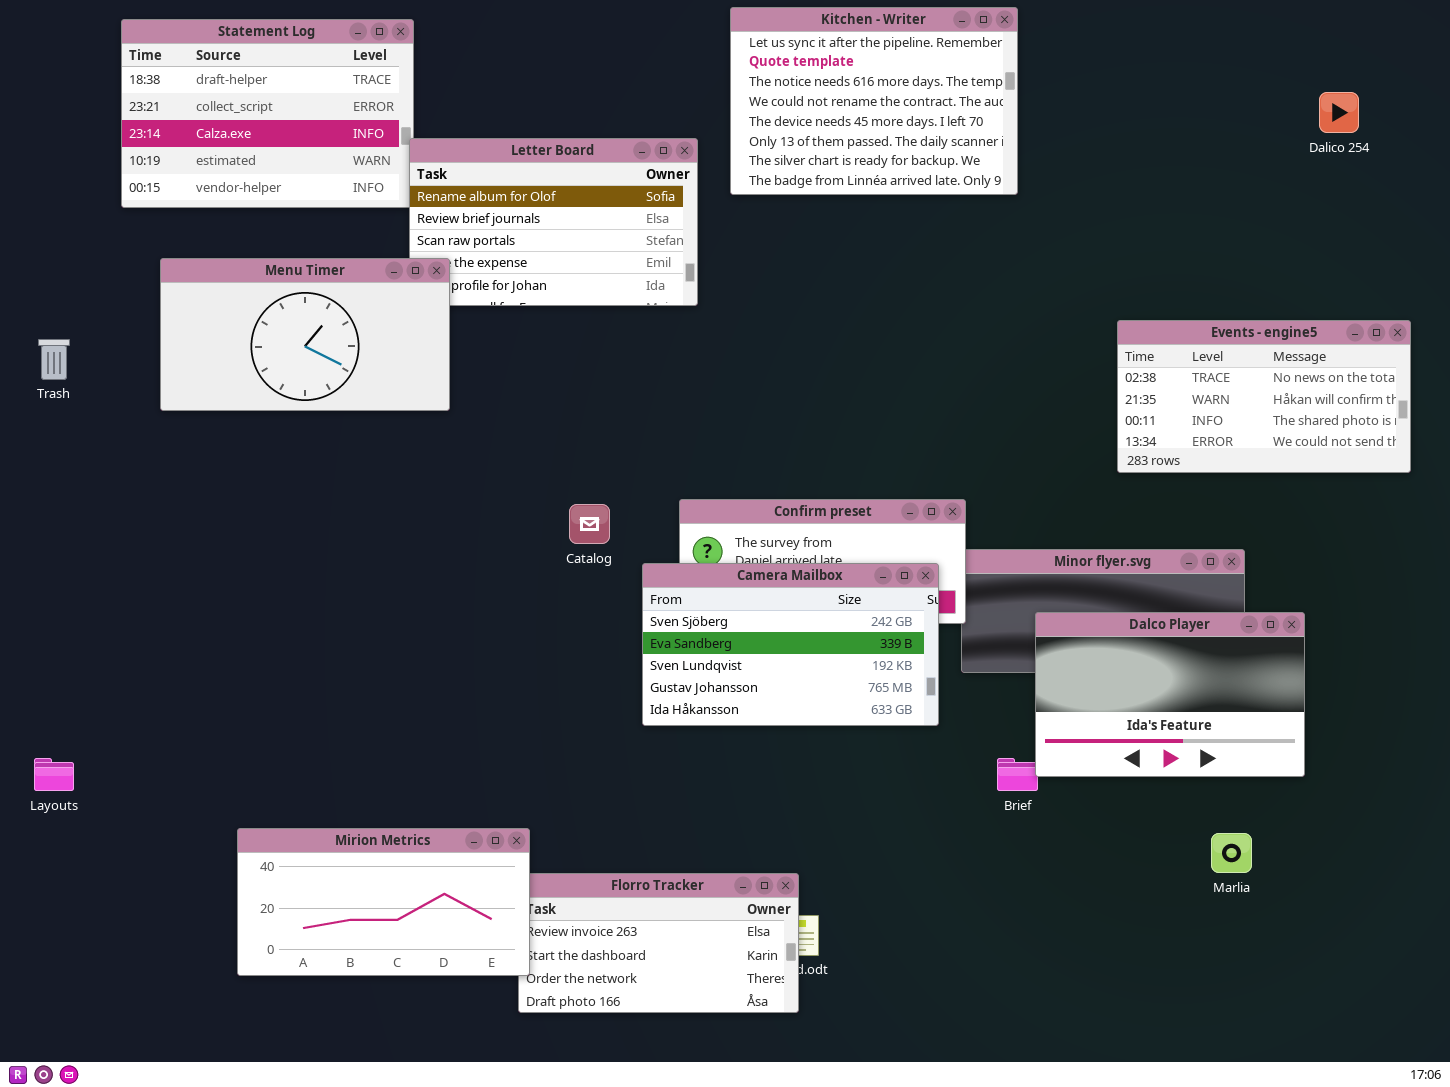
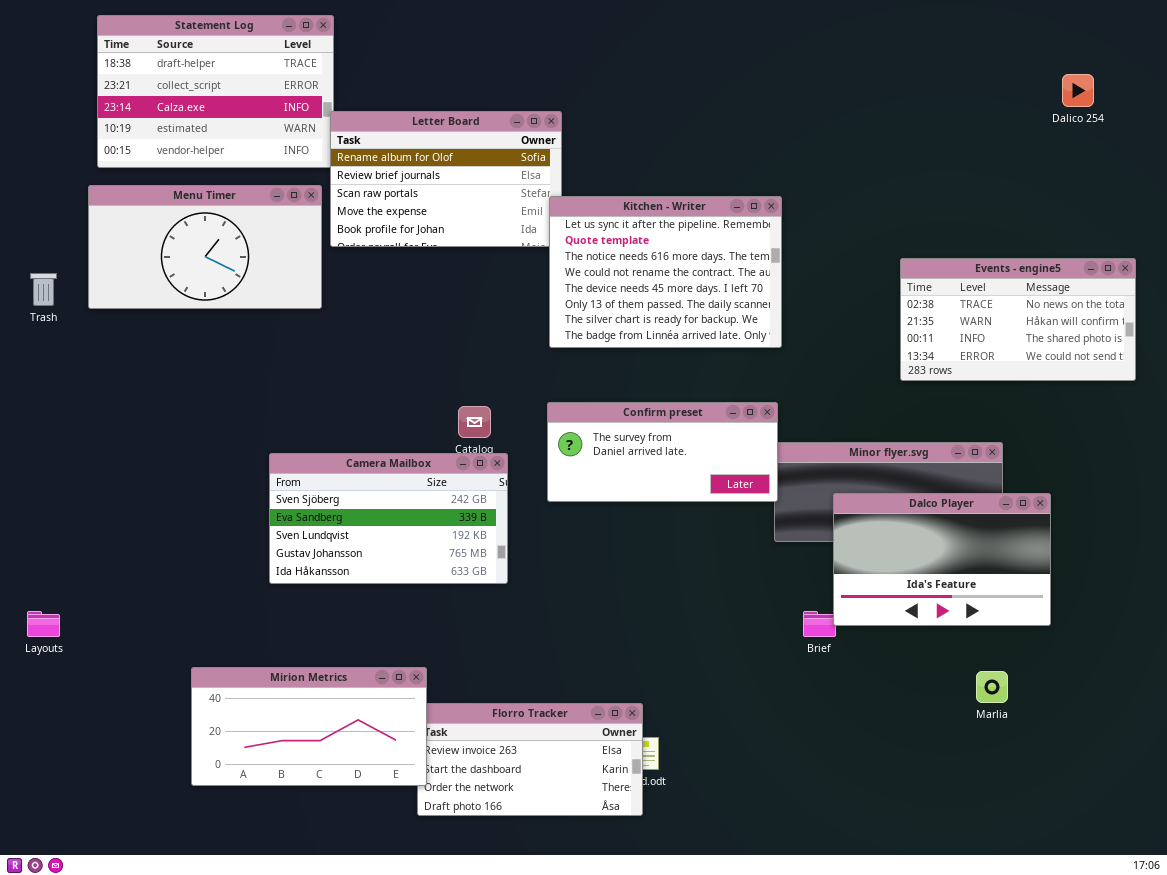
Kitchen - Writer: [730,7,1018,195] -> [549,196,782,348], moved
Menu Timer: [160,258,450,411] -> [88,185,322,309], moved
Camera Mailbox: [642,563,939,726] -> [269,453,508,584], moved

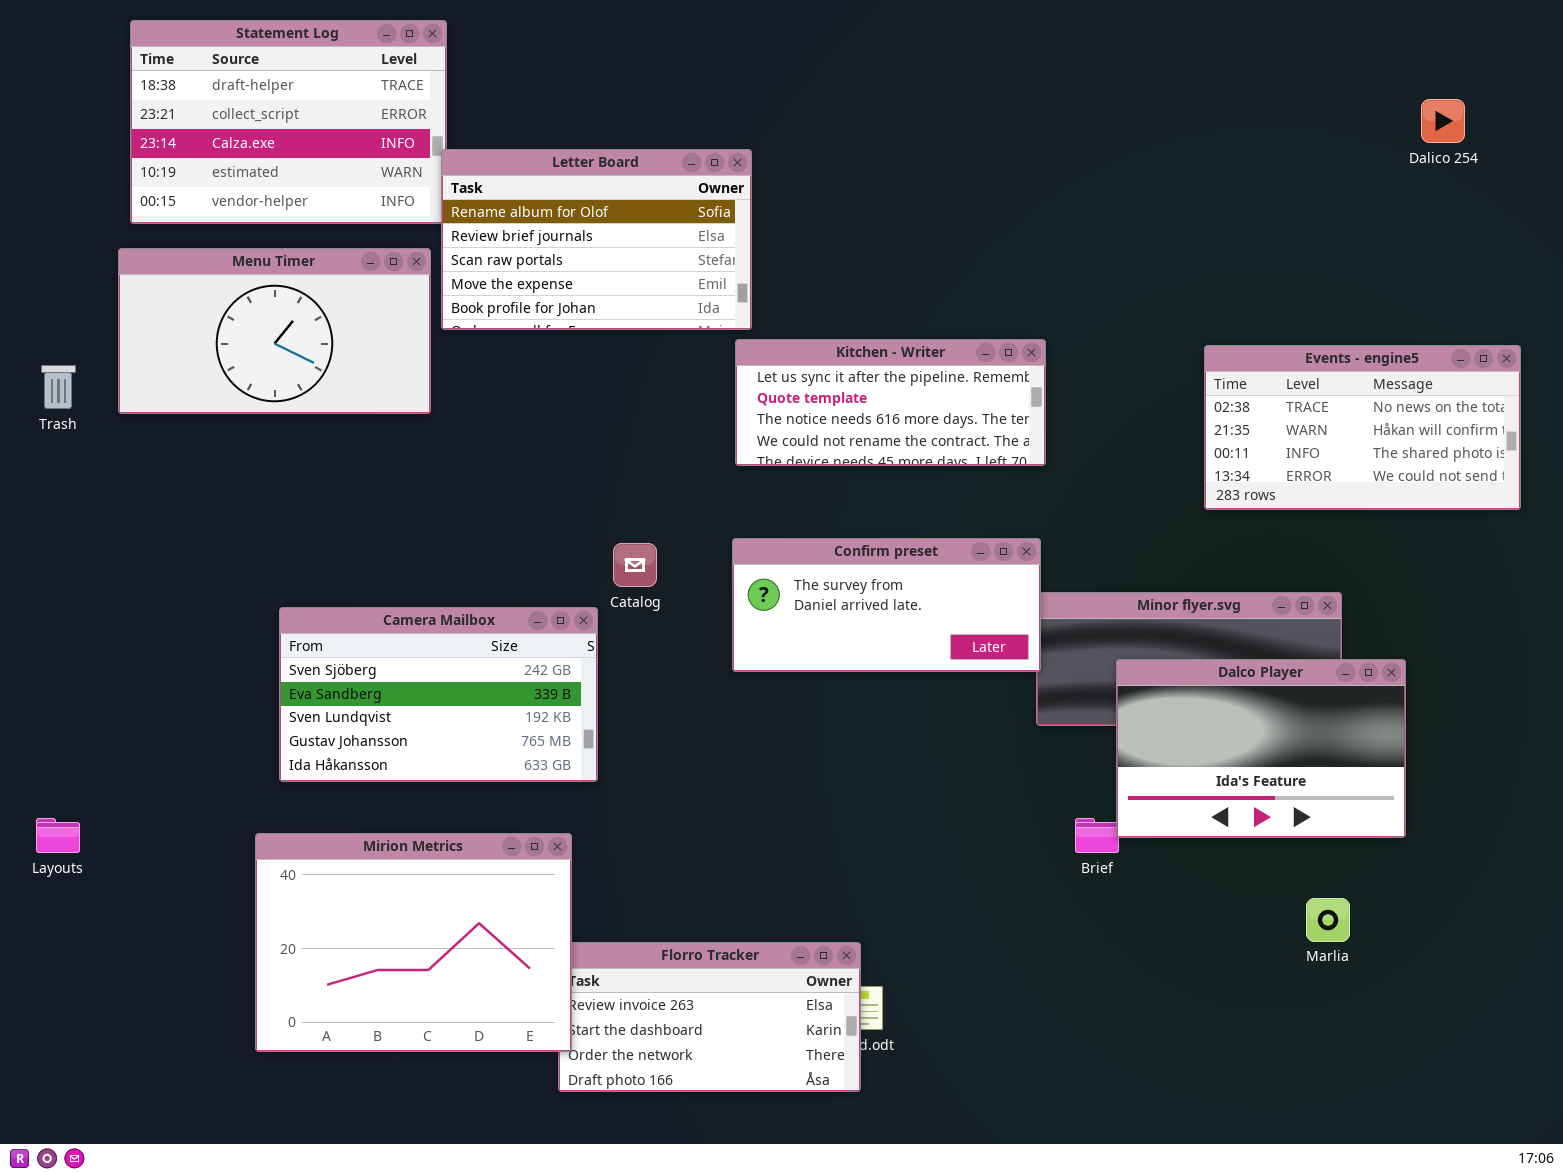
Kitchen - Writer: [549,196,782,348] -> [735,339,1046,466], resized
Camera Mailbox: [269,453,508,584] -> [279,607,598,782], moved
Mirion Metrics: [191,667,427,786] -> [255,833,572,1052], resized

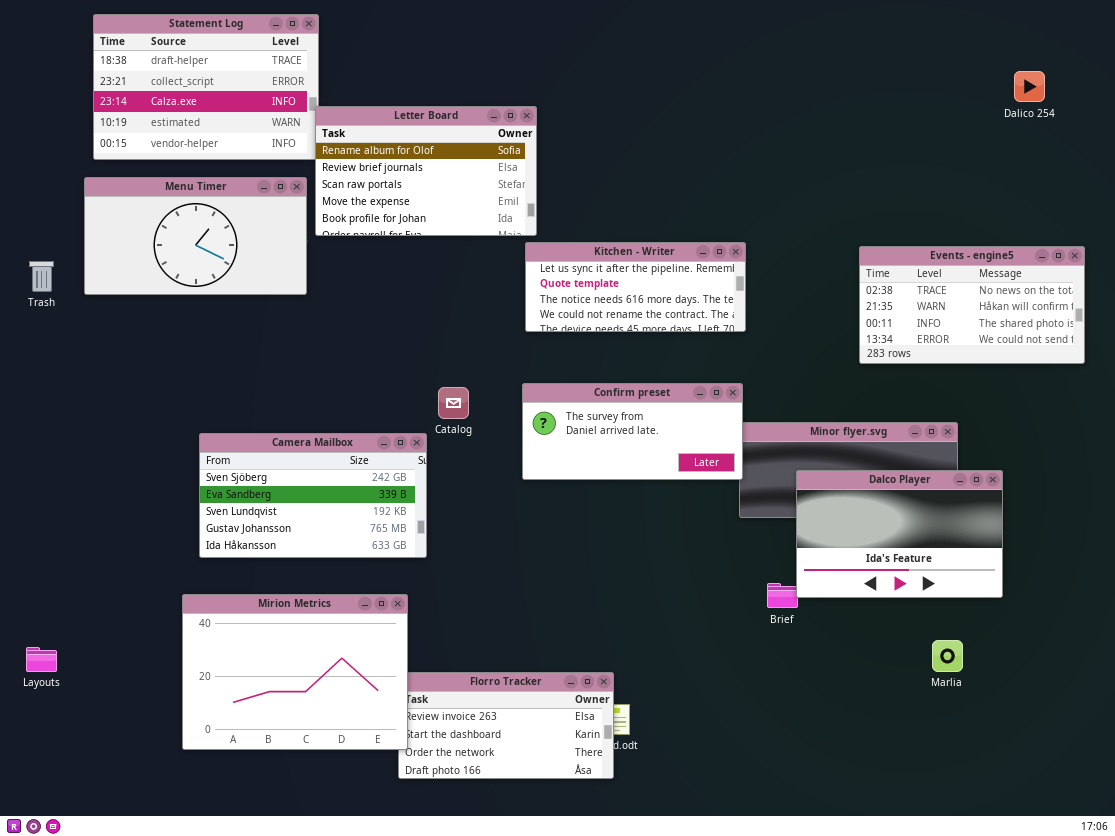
Layouts: [36,818,80,853] -> [26,647,57,672], moved

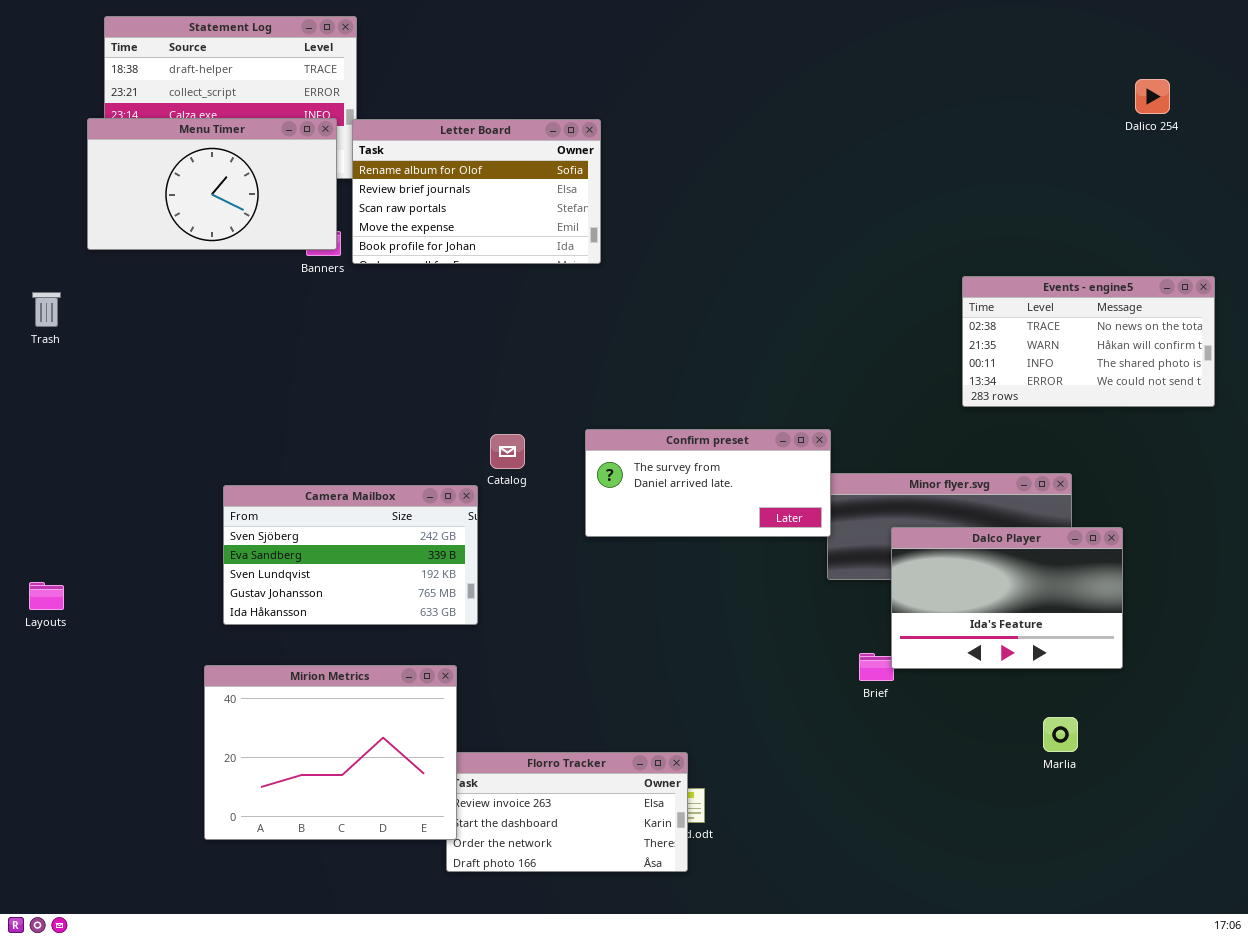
Menu Timer: [84,177,307,295] -> [87,118,337,250], moved
Kitchen - Writer: [525,242,746,332] -> none, closed
Layouts: [26,647,57,672] -> [29,582,64,610], moved

